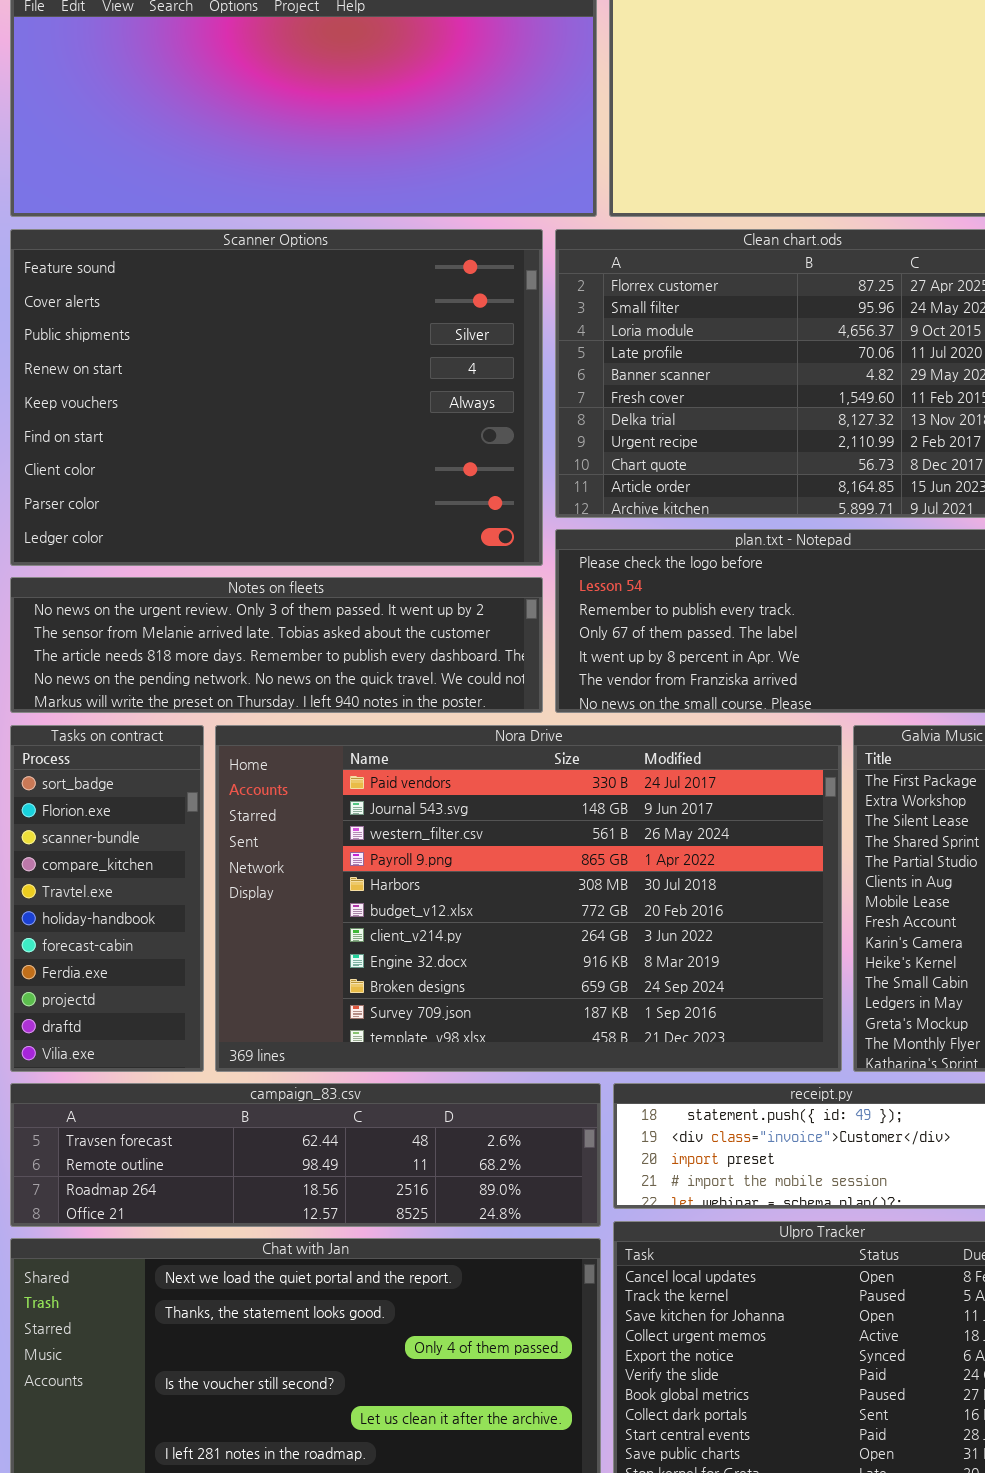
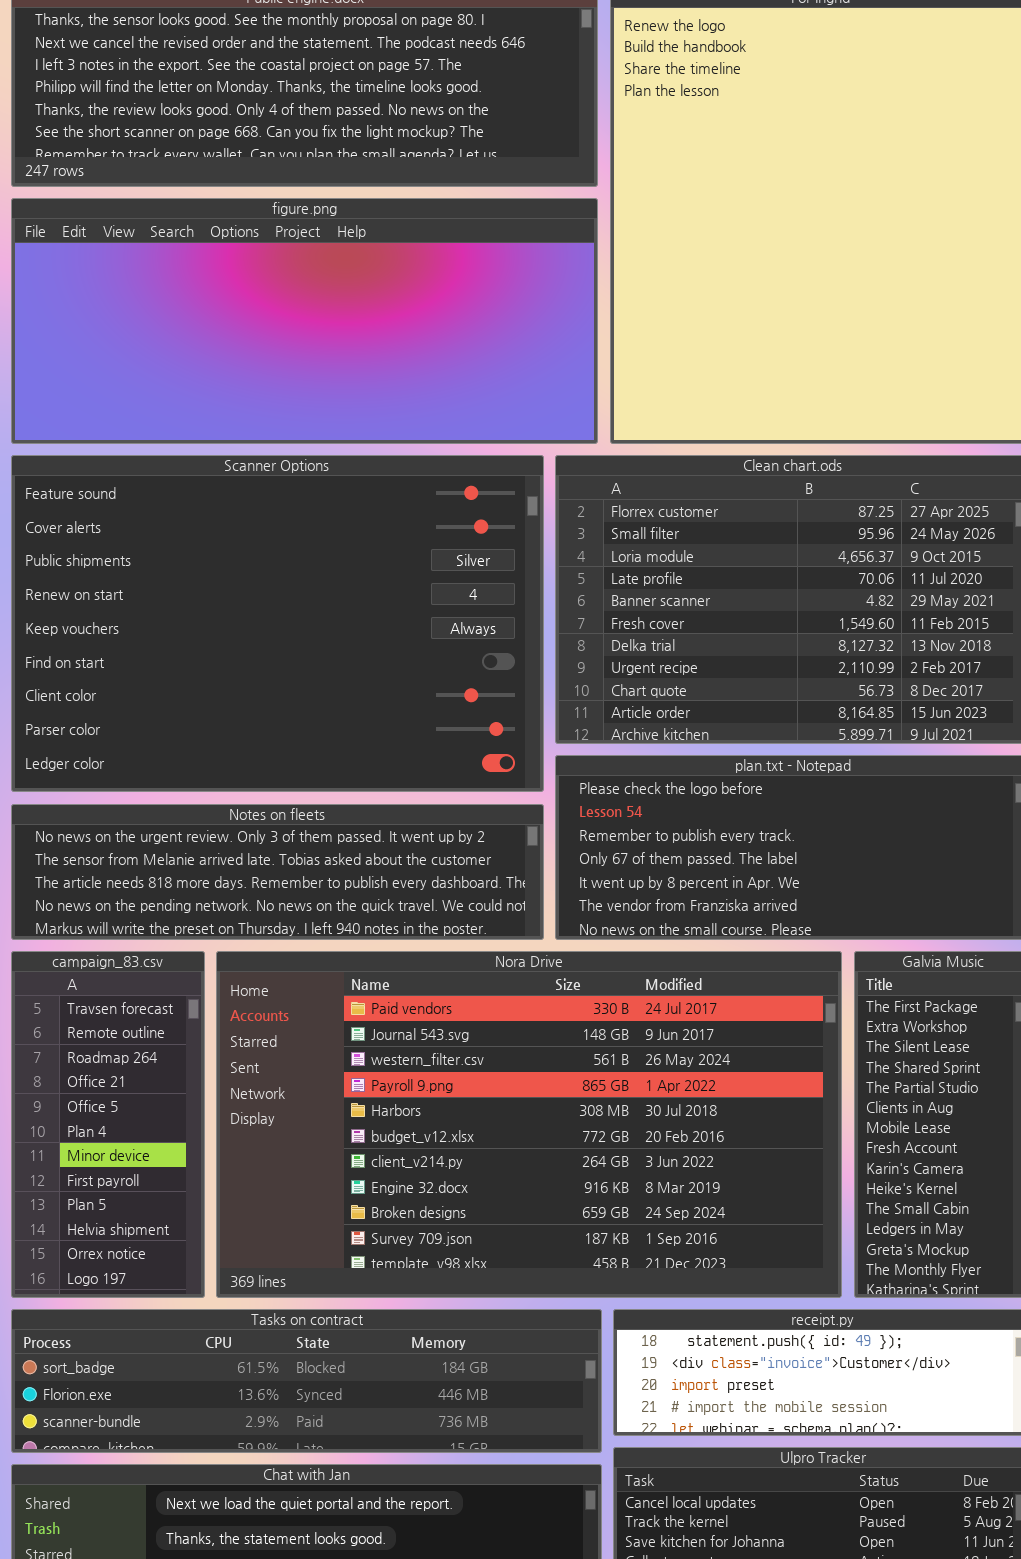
Tasks on contract: [10,725,204,1072] -> [11,1309,602,1453], moved, resized
campaign_83.csv: [10,1083,601,1227] -> [11,951,205,1298], moved, resized

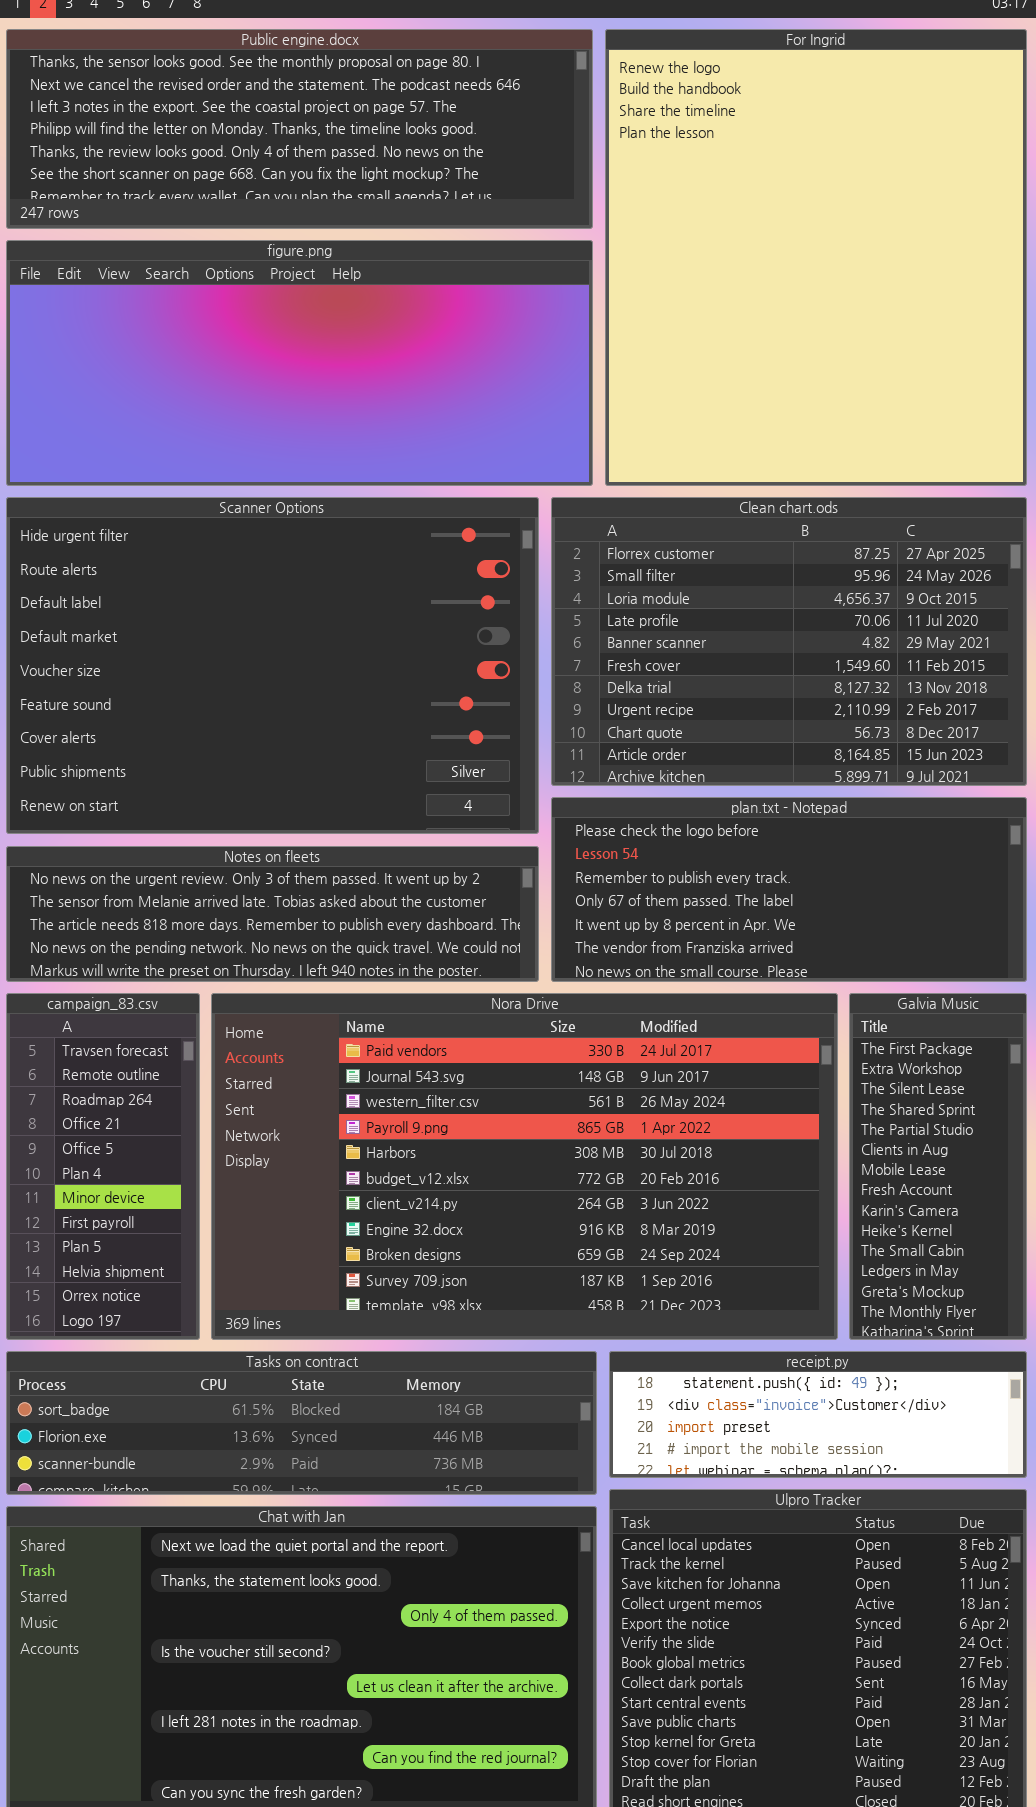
Scanner Options: [11,455,544,792] -> [6,497,539,834], scrolled up 5 rows

